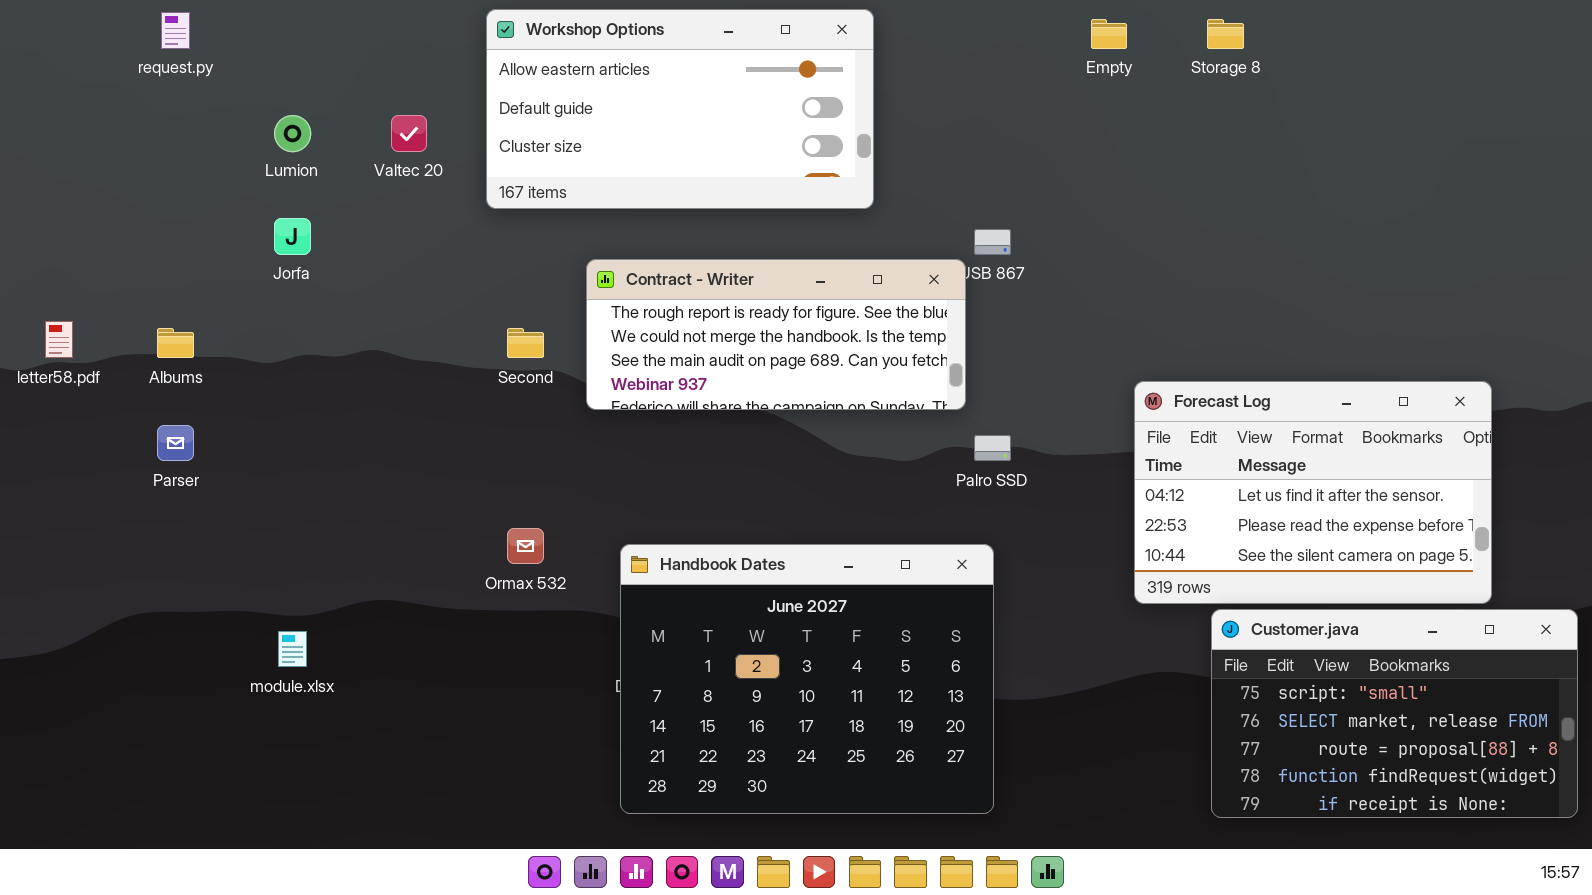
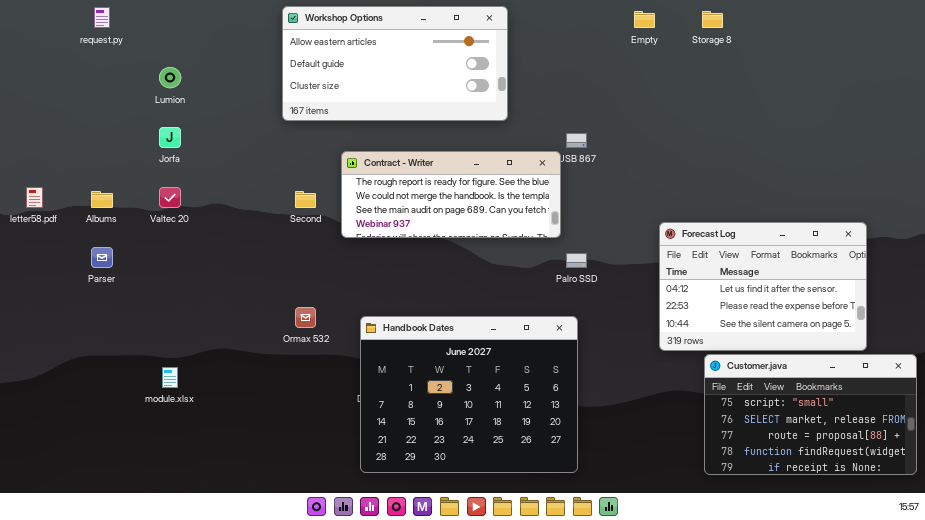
Valtec 20: [391,115,427,152] -> [159,187,181,208], moved

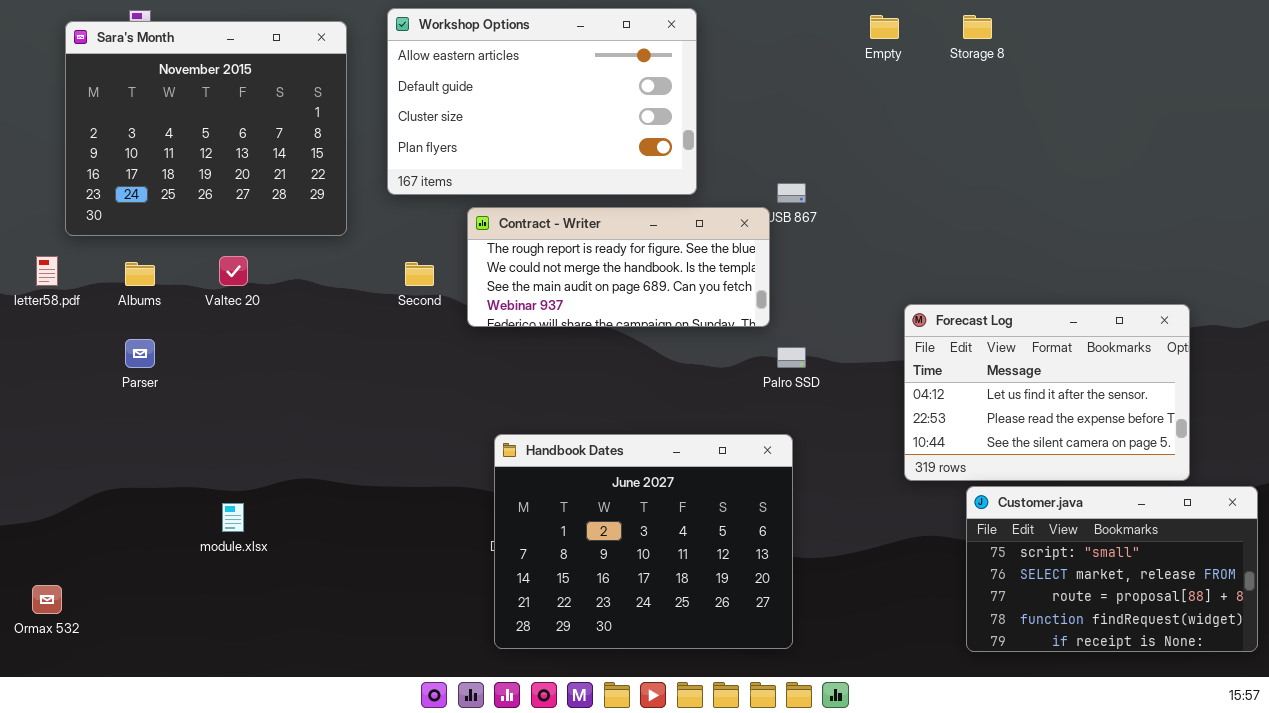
Workshop Options: [282,6,508,121] -> [387,8,697,195], resized
Sara's Month: none -> [65,21,347,236], opened
Ormax 532: [295,307,316,328] -> [32,585,62,614], moved

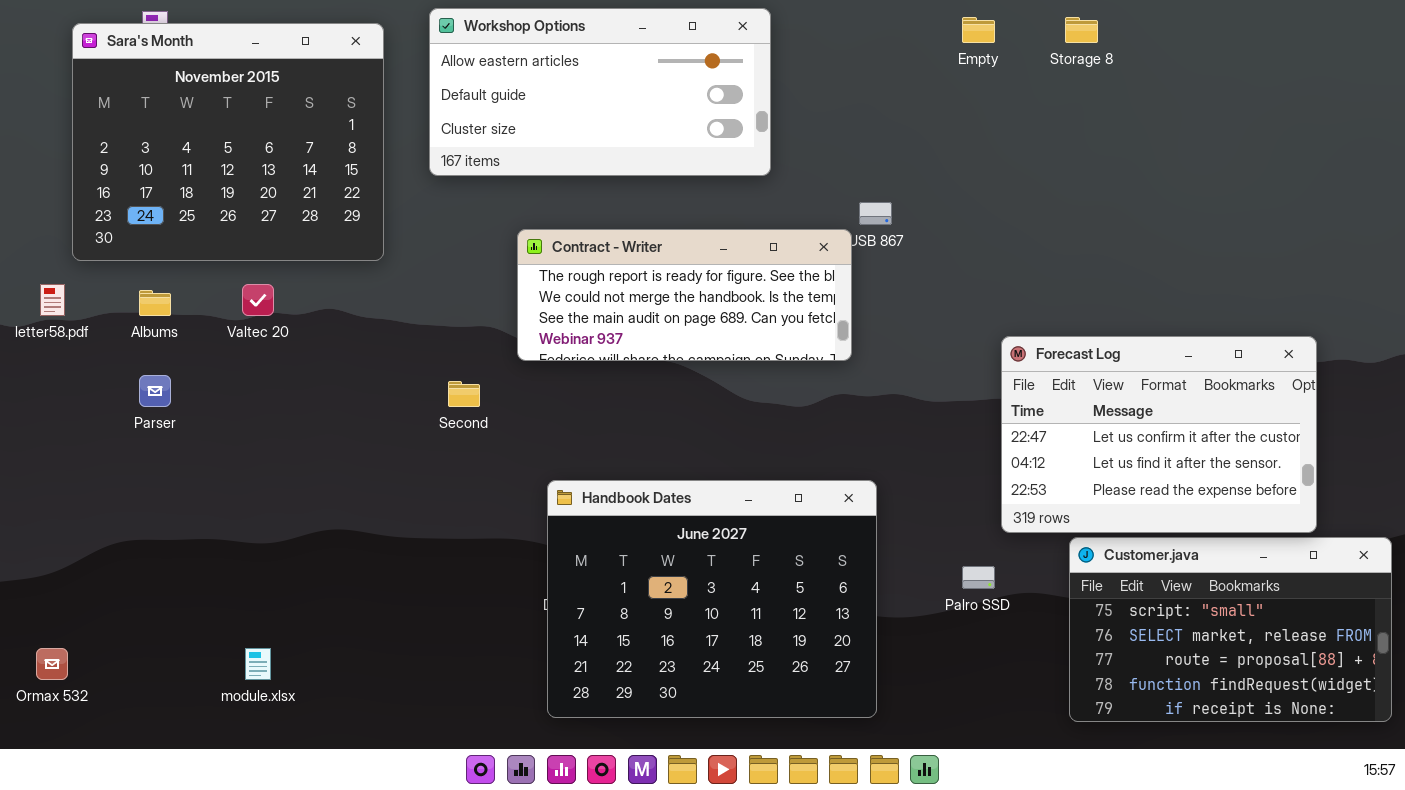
Workshop Options: [387,8,697,195] -> [429,8,771,176], resized
Second: [405,262,434,286] -> [448,381,480,407], moved
Forecast Log: [904,304,1190,481] -> [1001,336,1317,533], scrolled up 1 row
Palro SSD: [777,347,806,368] -> [962,566,995,589], moved
module.xlsx: [222,503,244,532] -> [245,648,271,680], moved

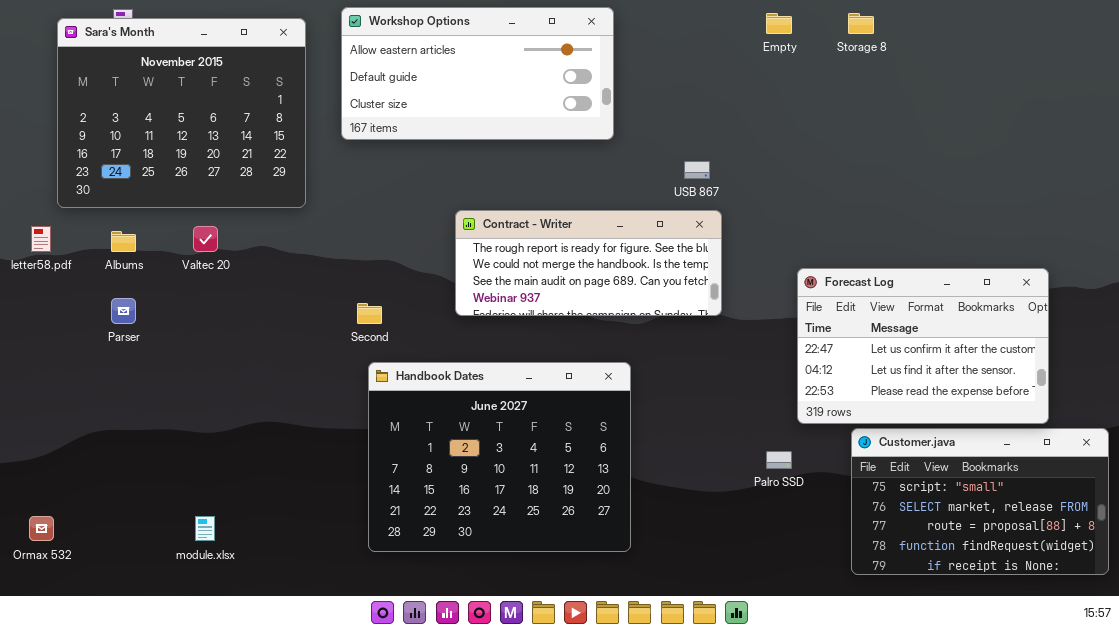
Contract - Writer: [517,229,852,361] -> [455,210,722,316], moved
Handbook Dates: [547,480,877,718] -> [368,362,631,552], moved

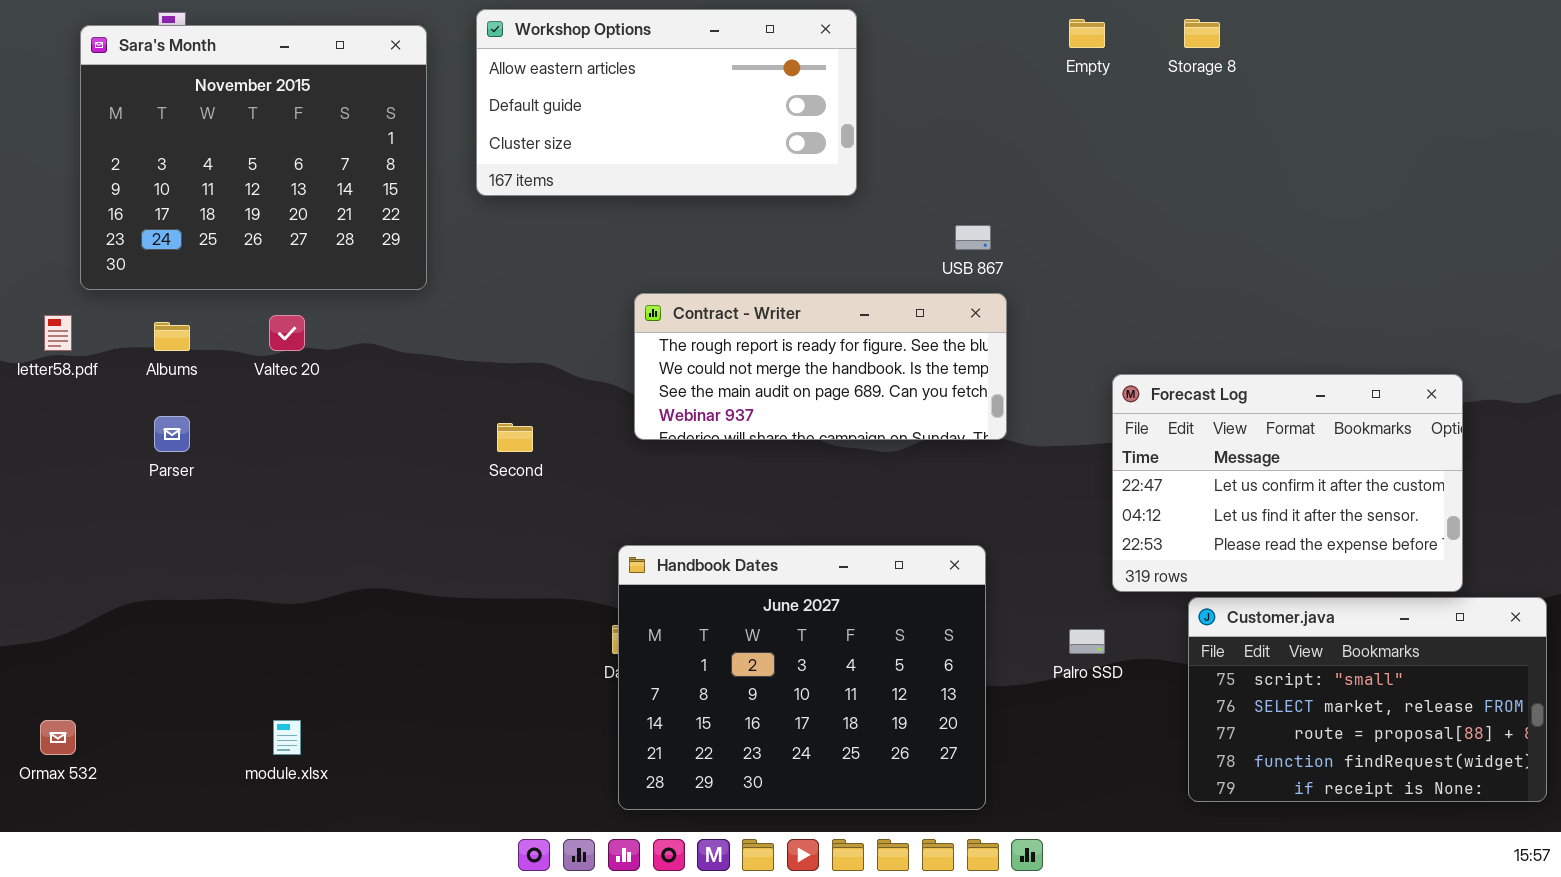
Handbook Dates: [368,362,631,552] -> [618,545,986,810], moved

